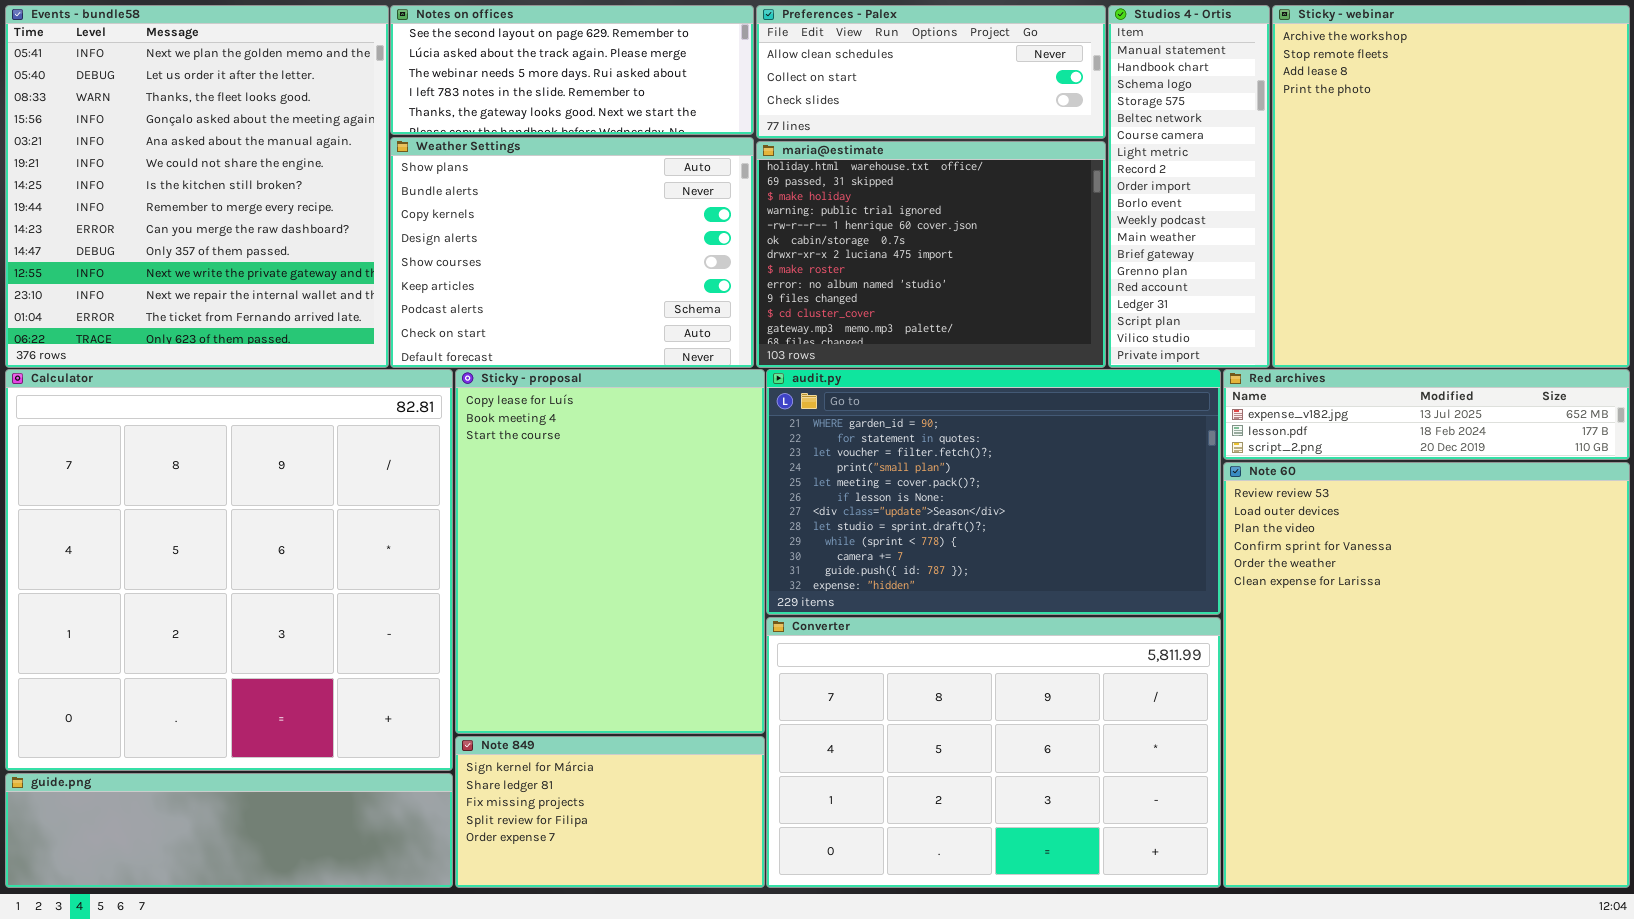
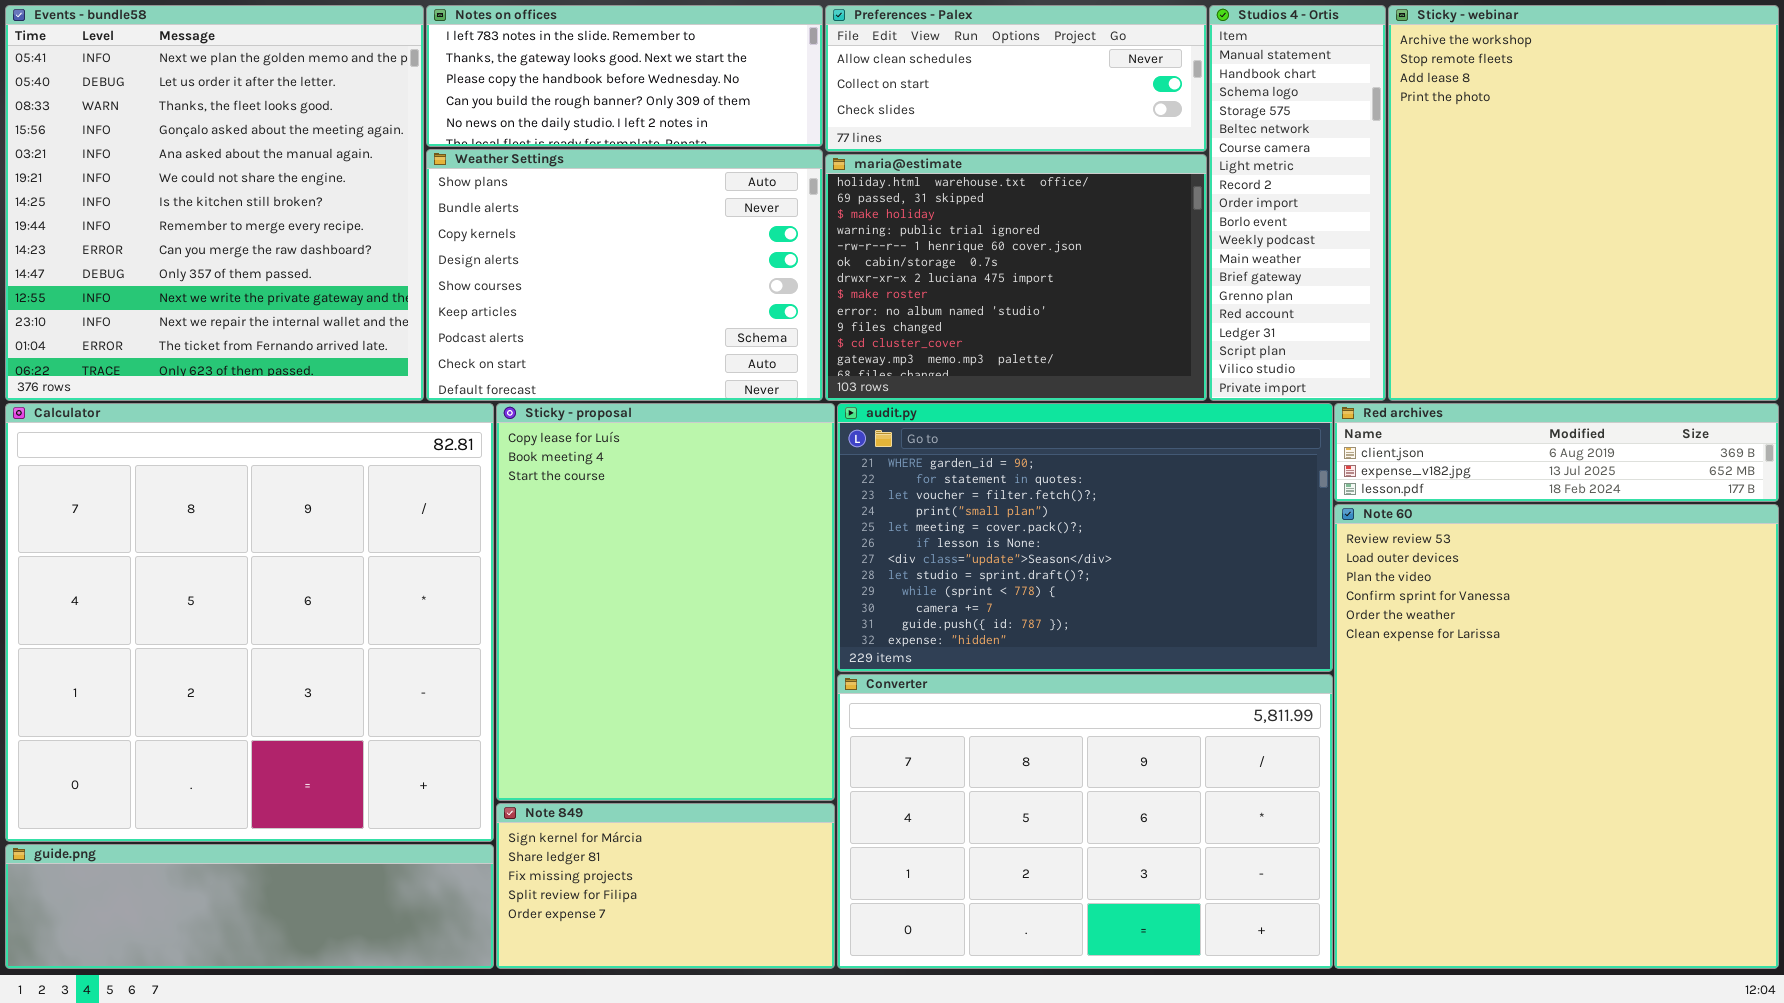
Notes on offices: [390,5,754,135] -> [426,5,823,147], scrolled down 3 rows
Red archives: [1223,369,1630,460] -> [1334,403,1779,502], scrolled up 1 row

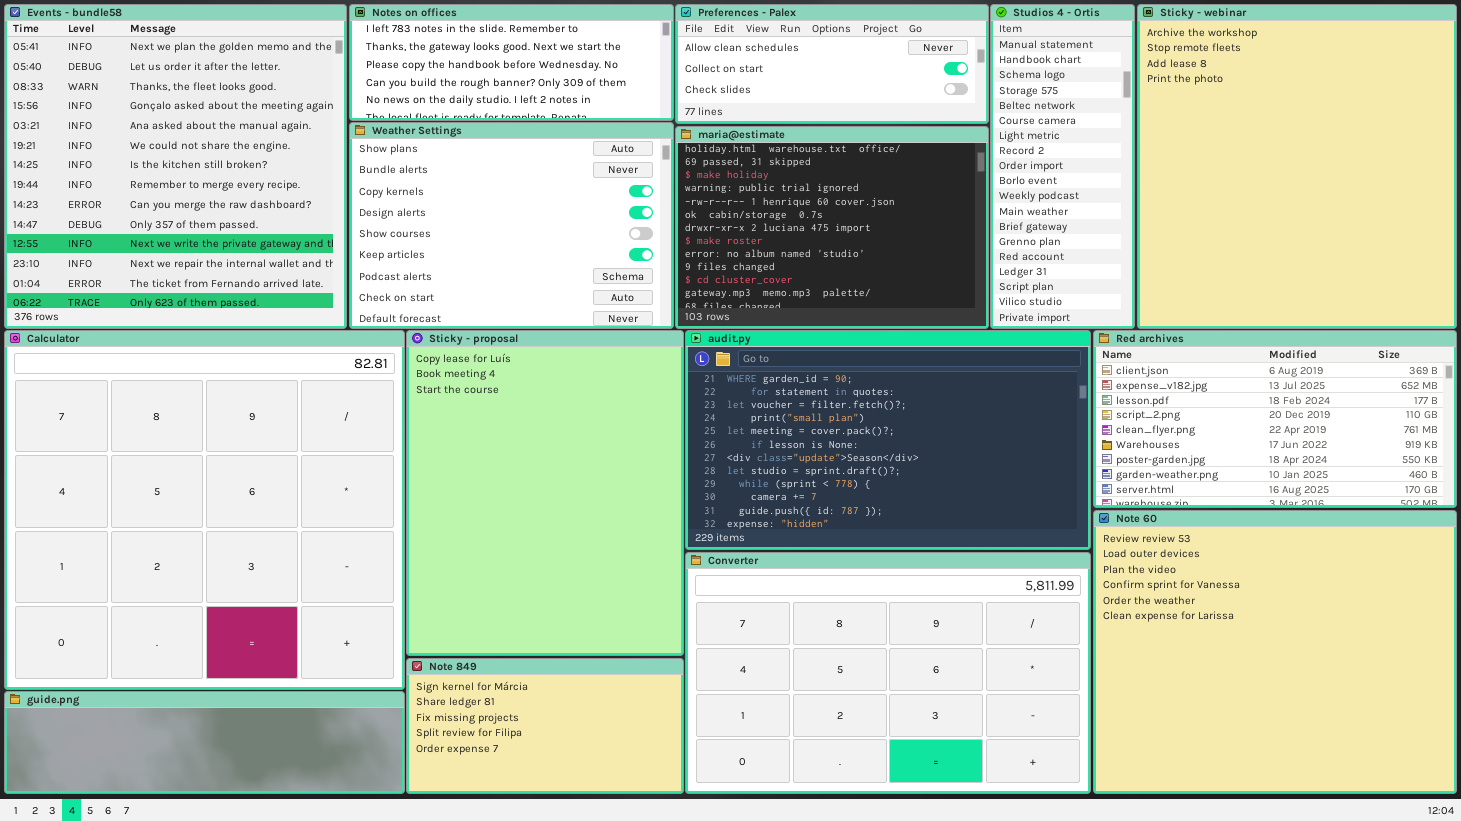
Red archives: [1334,403,1779,502] -> [1093,330,1457,508], resized
Note 60: [1334,504,1779,969] -> [1093,510,1457,794], resized

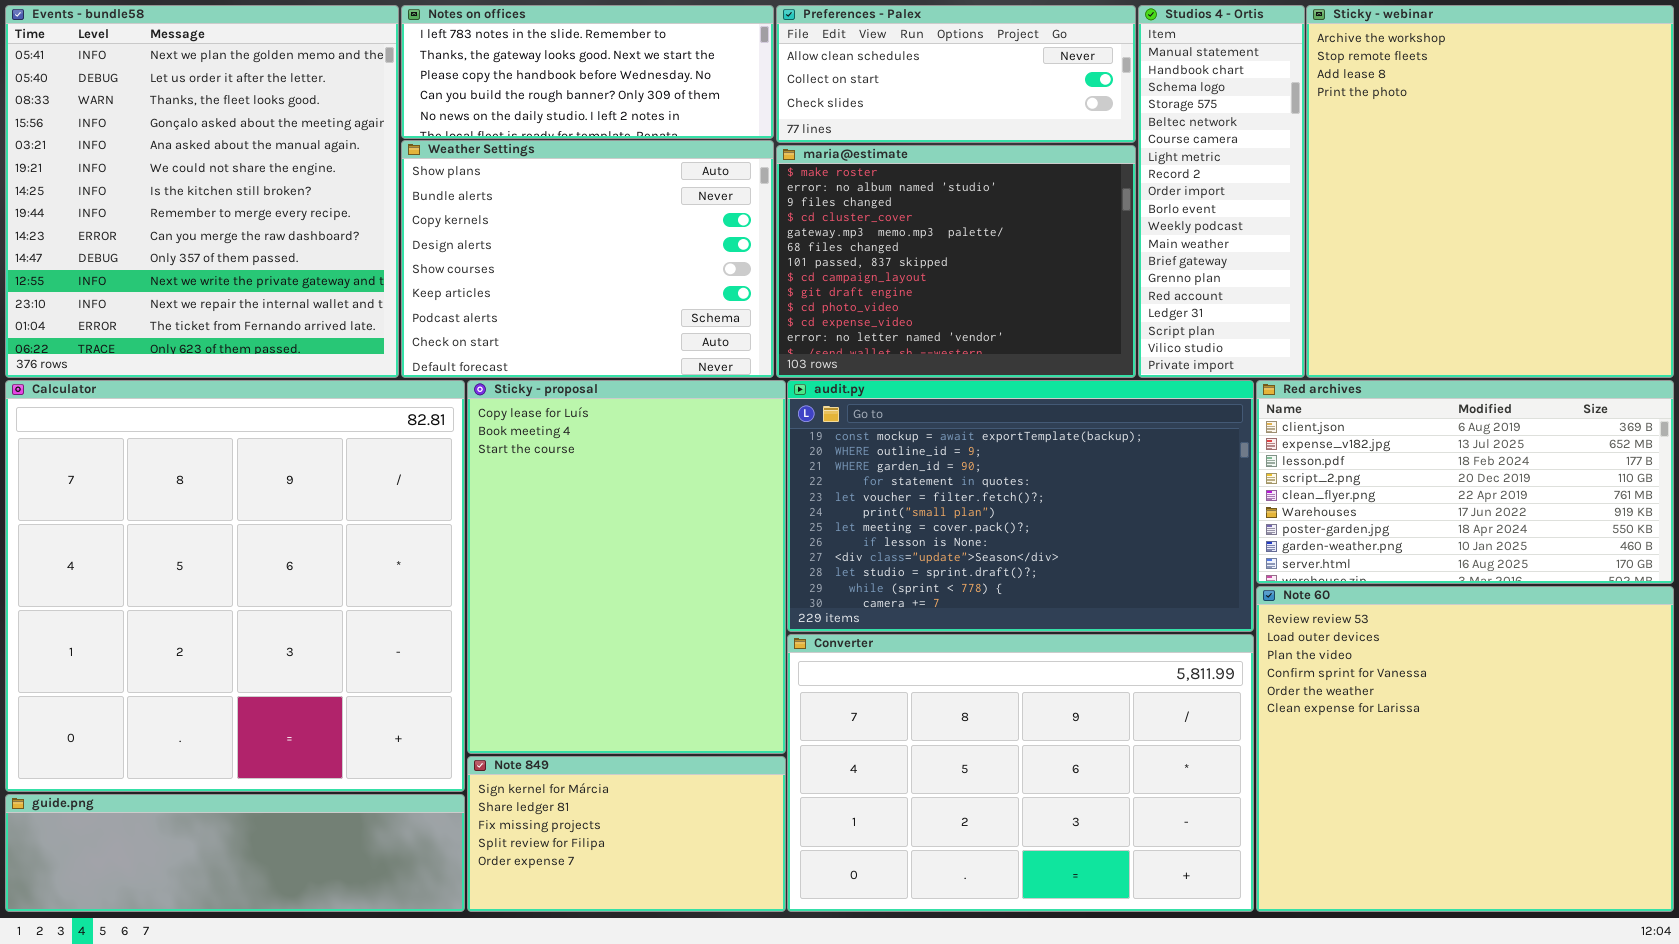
maria@estimate: [675,126,989,329] -> [776,145,1136,378], scrolled down 7 rows
audit.py: [685,330,1091,550] -> [787,380,1254,632], scrolled up 2 rows

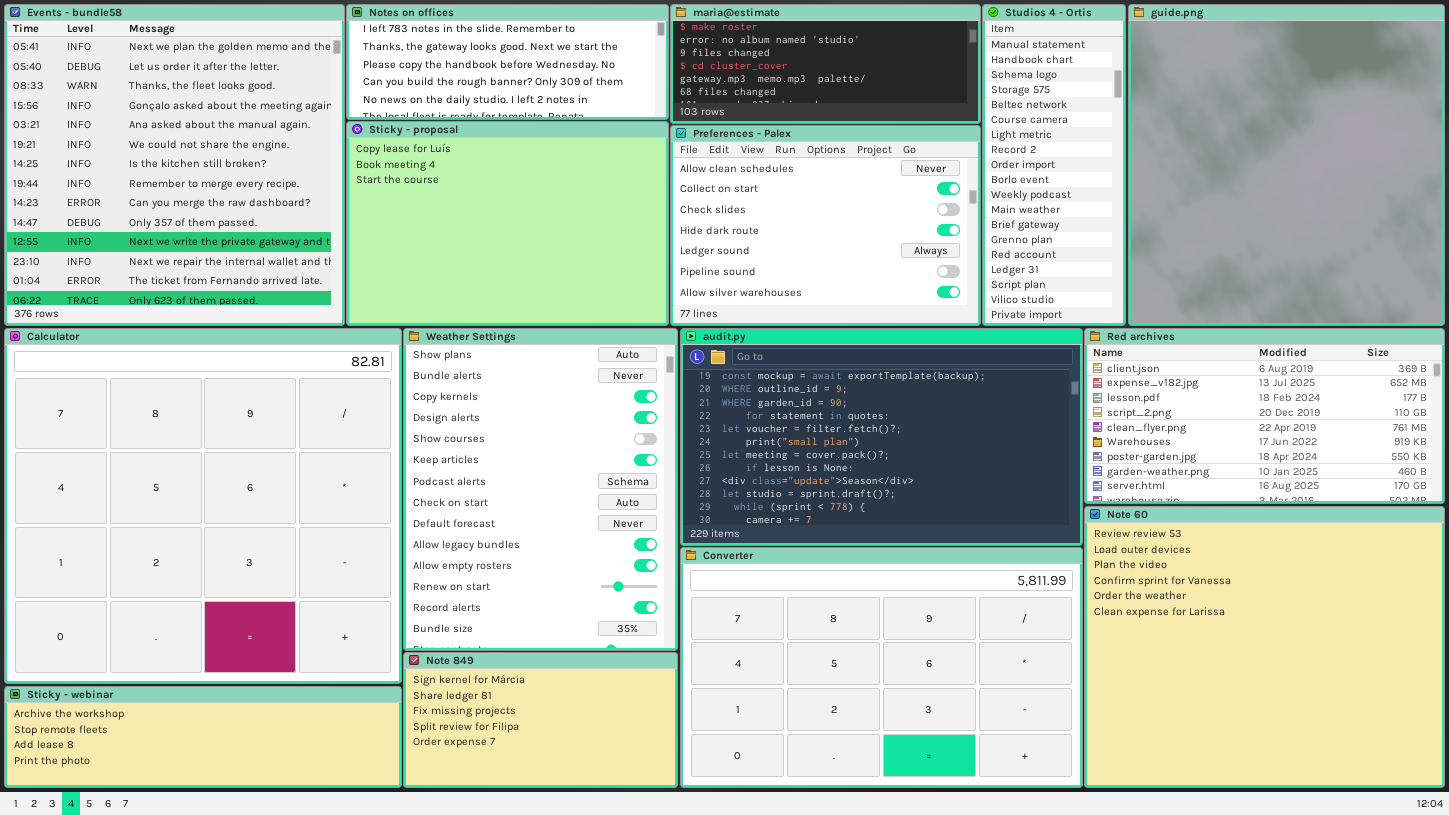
Preferences - Palex: [776,5,1136,143] -> [670,125,981,326], moved, resized
Sticky - webinar: [1306,5,1674,378] -> [4,686,402,788], moved, resized
Weather Settings: [401,140,774,378] -> [403,328,678,651], moved, resized
maria@estimate: [776,145,1136,378] -> [670,4,981,124], moved, resized
Sticky - proposal: [467,380,786,754] -> [346,121,669,326], moved, resized
guide.png: [5,794,465,912] -> [1128,4,1445,326], moved, resized

